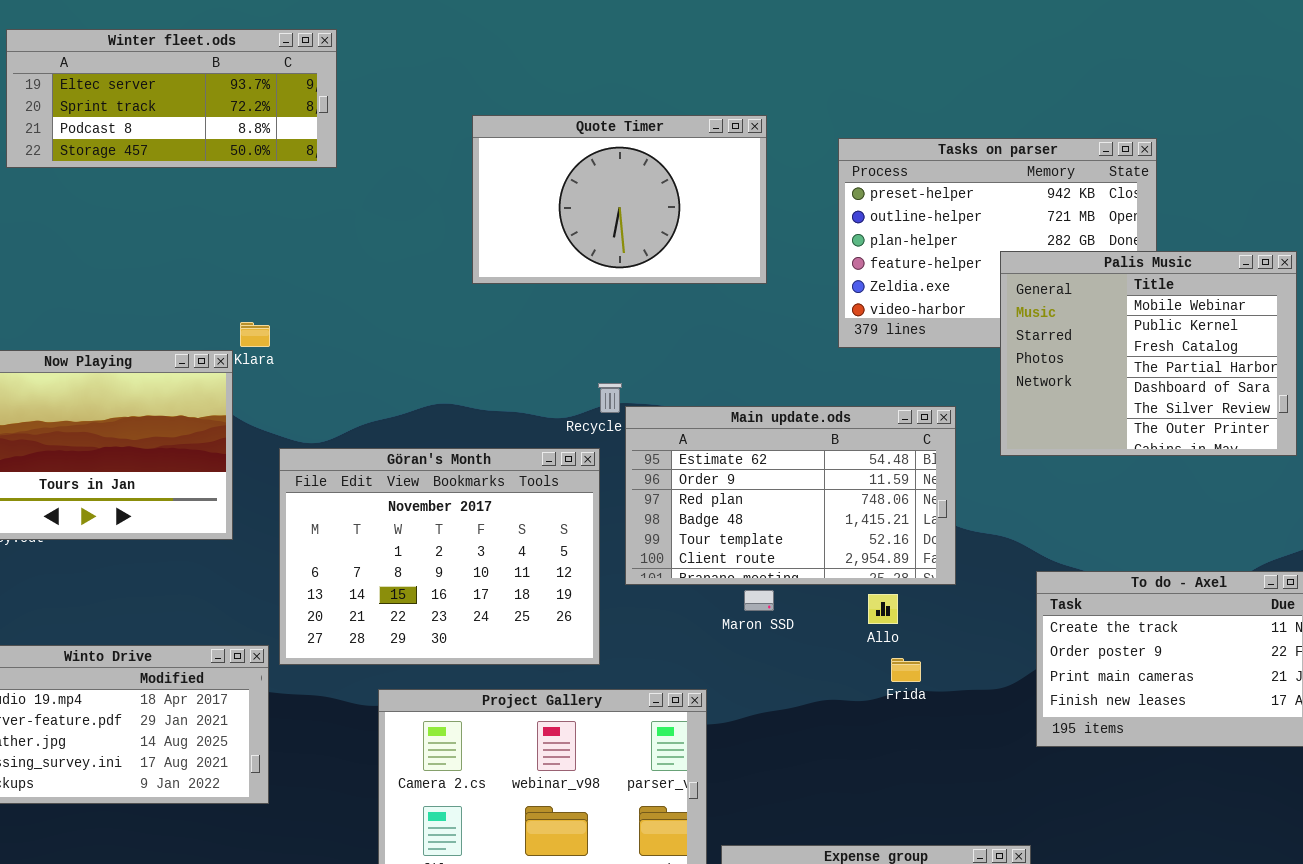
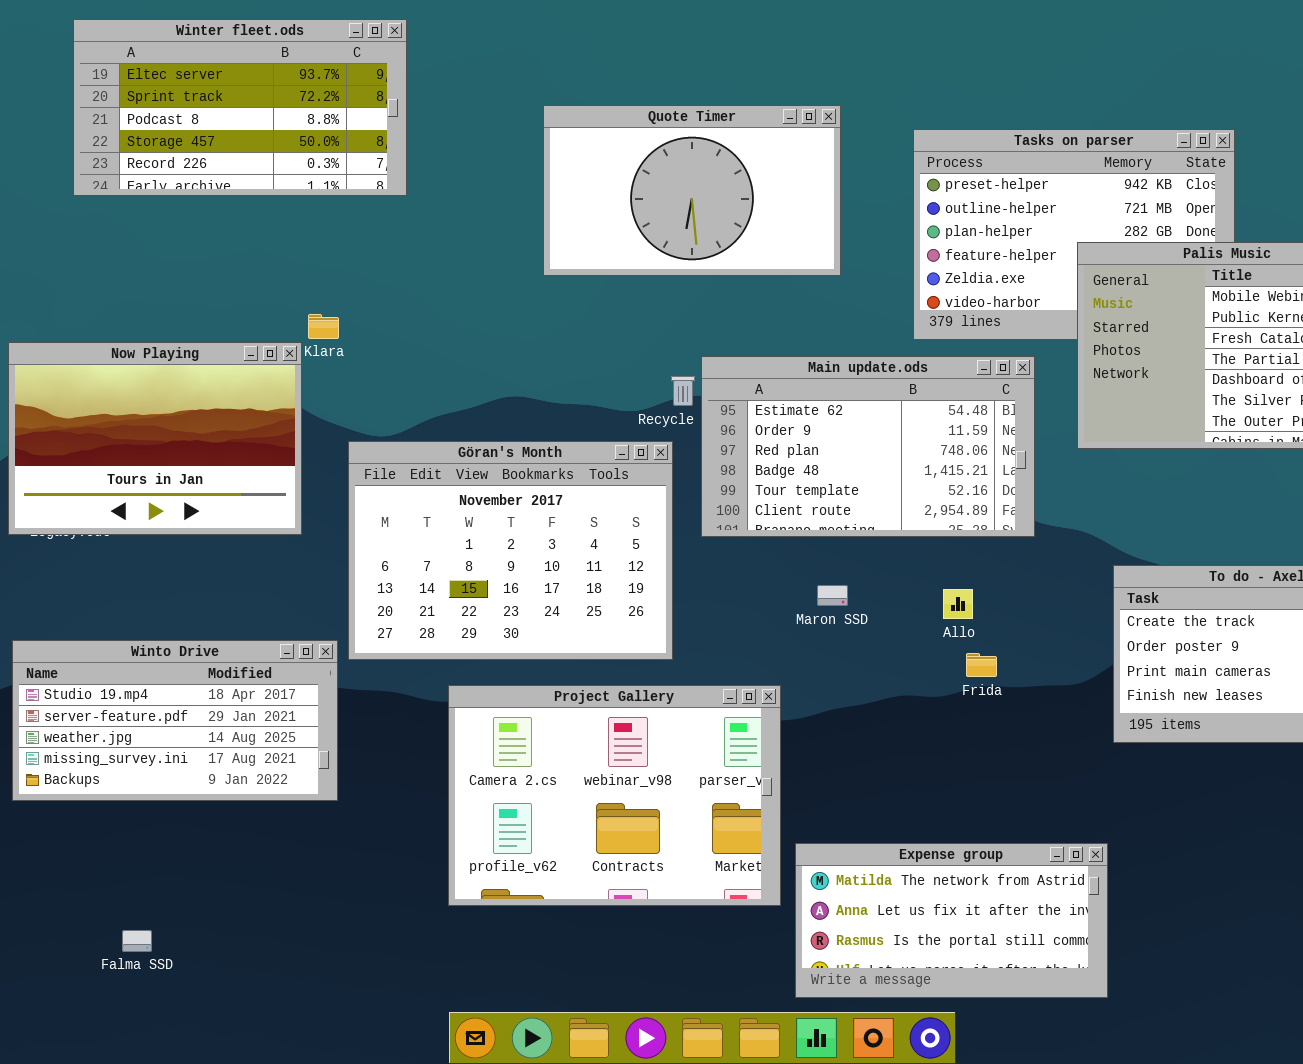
Winter fleet.ods: [6,29,337,168] -> [73,19,407,196], resized
Main update.ods: [625,406,956,585] -> [701,356,1035,537], moved

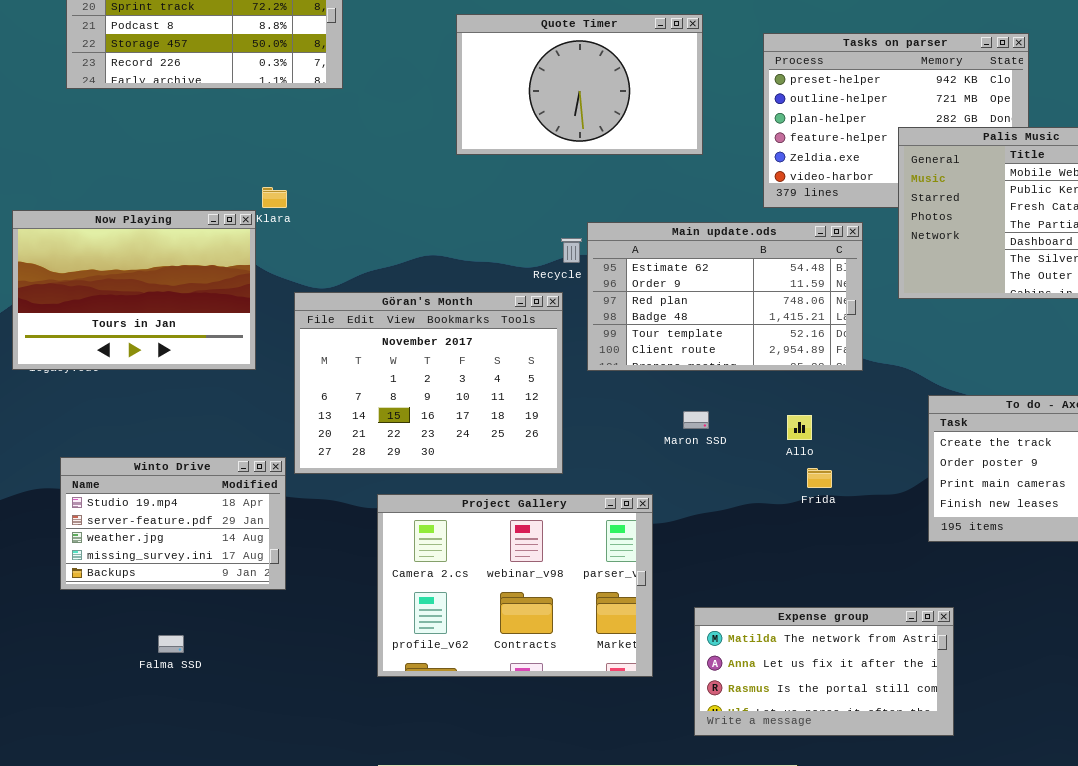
Winto Drive: [12,640,338,801] -> [60,457,286,590], resized
Expense group: [795,843,1108,998] -> [694,607,954,736], moved
Falma SSD: [122,930,152,952] -> [158,635,184,653], moved

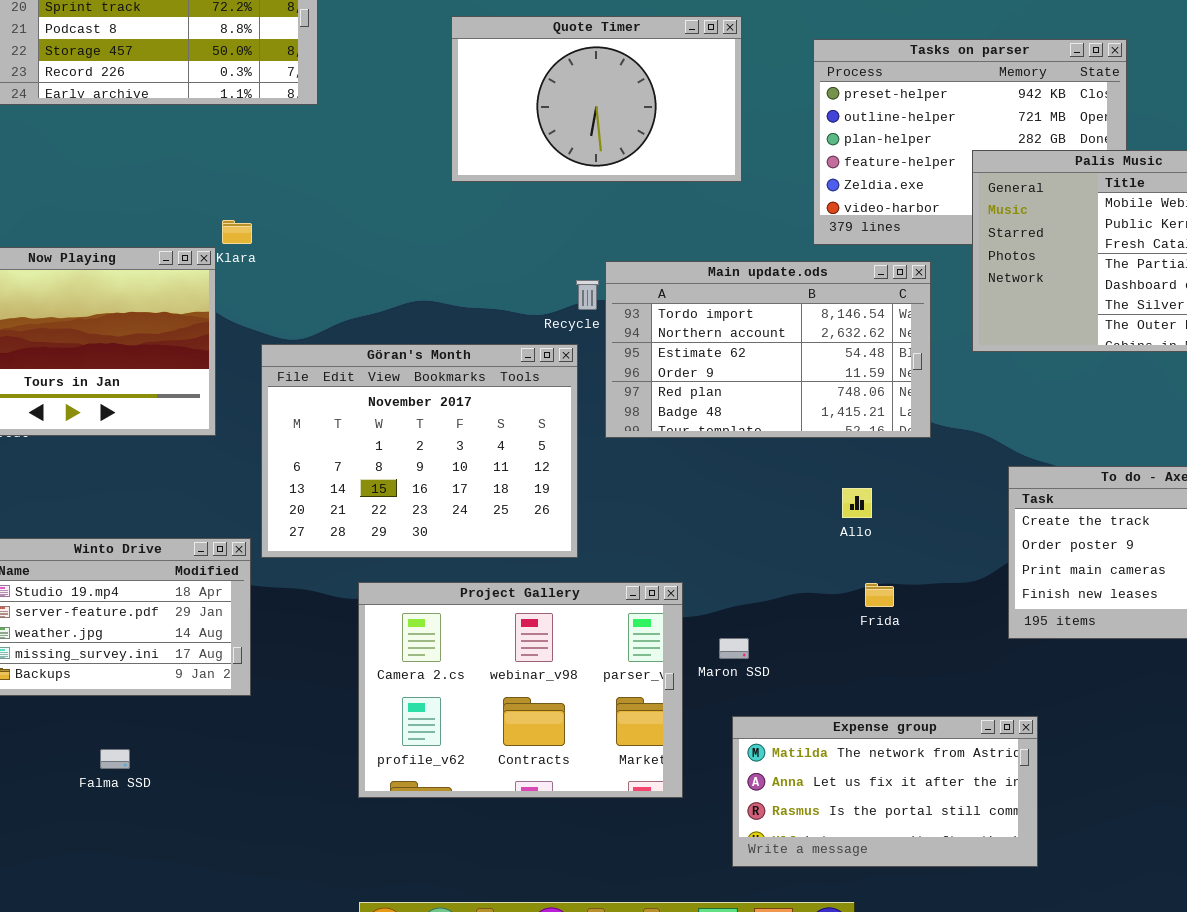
Main update.ods: [587,222,863,371] -> [605,261,931,438], scrolled up 2 rows
Maron SSD: [683,411,709,429] -> [719,638,749,659], moved
Frida: [807,468,832,488] -> [865,583,894,607], moved

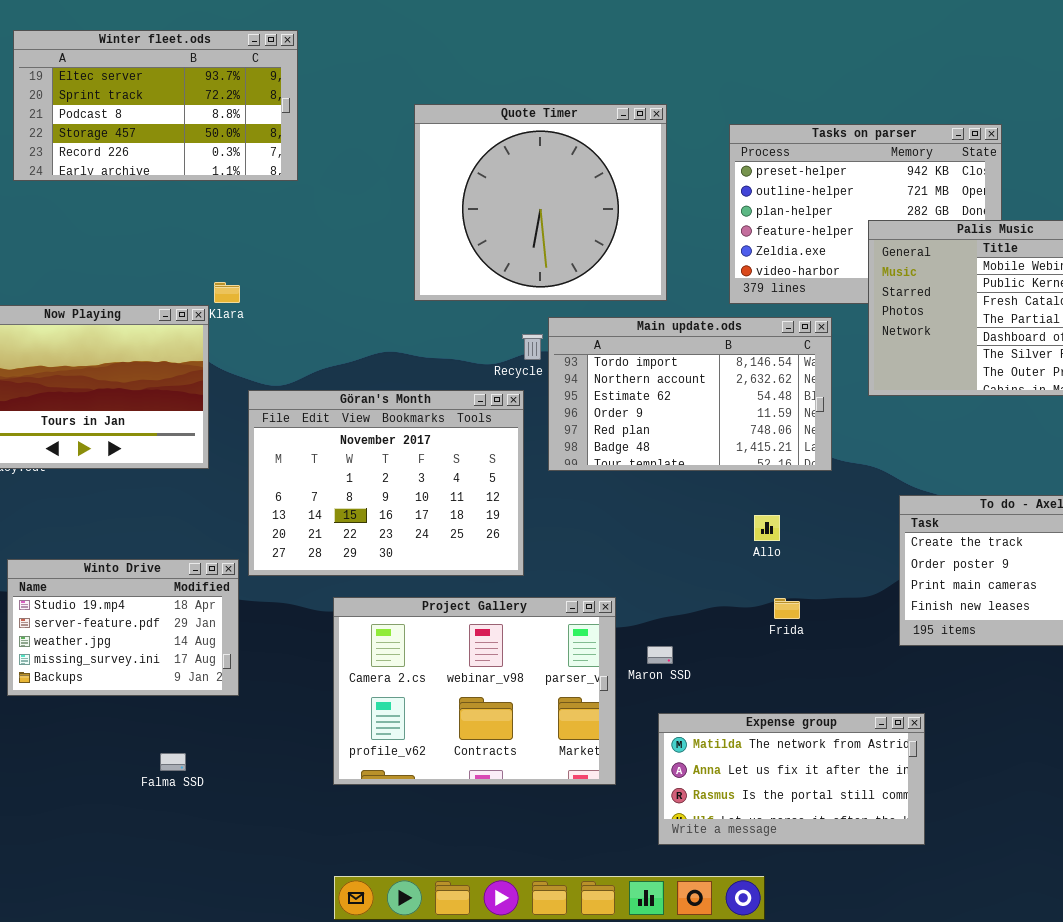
Quote Timer: [451,16,742,182] -> [414,104,667,301], resized
Falma SSD: [100,749,130,769] -> [160,753,186,771], moved

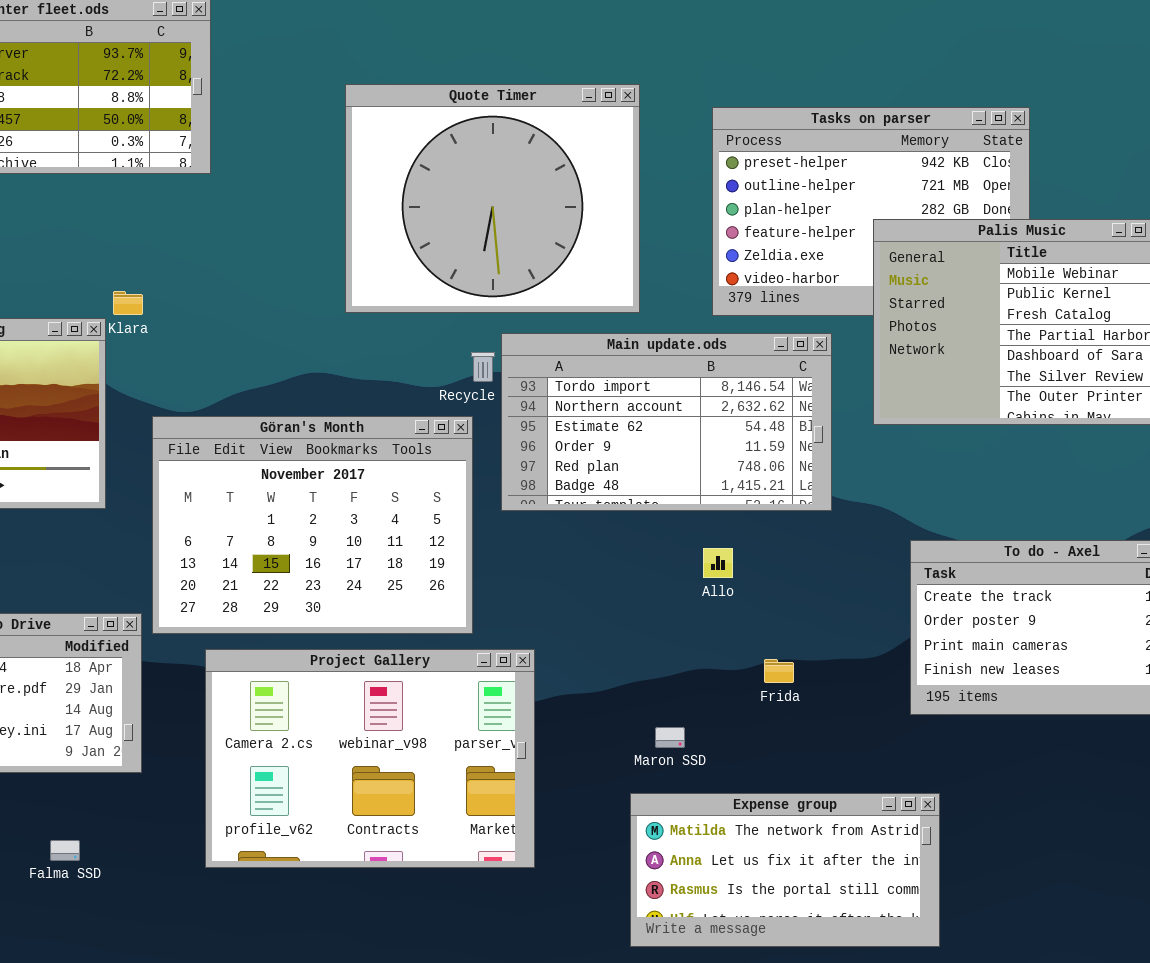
Allo: [754,515,780,541] -> [703,548,733,578], moved
Project Gallery: [333,597,616,785] -> [205,649,535,868], moved
Maron SSD: [647,646,673,664] -> [655,727,685,748], moved

